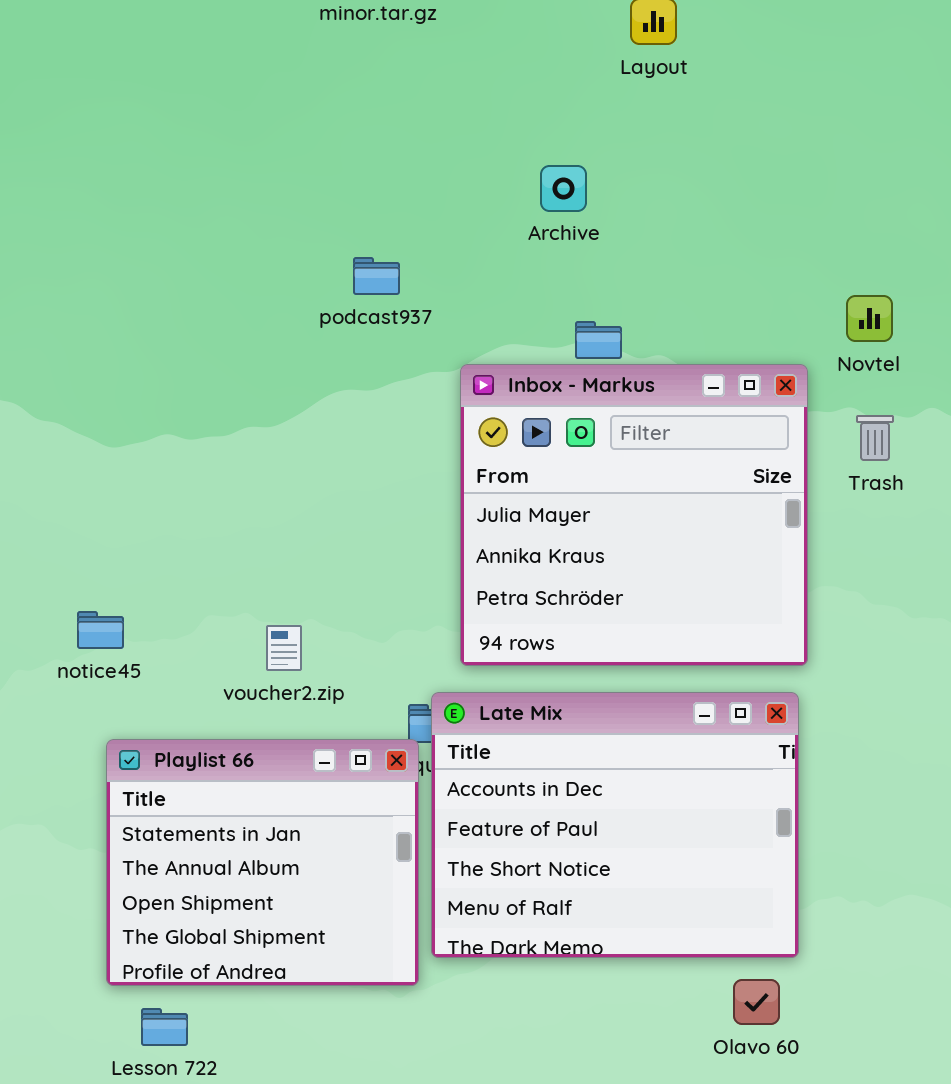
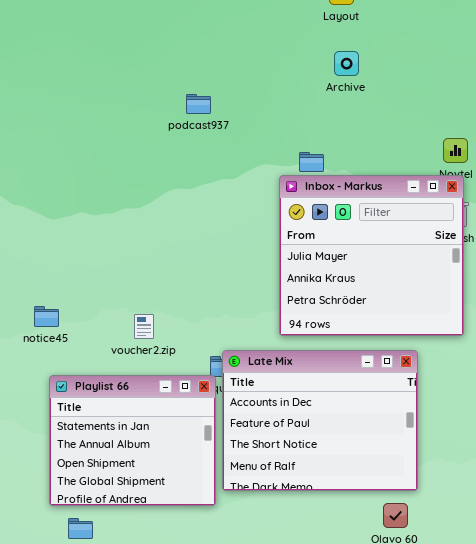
Archive: [540,165,587,212] -> [334,51,359,76], moved
podcast937: [353,257,400,295] -> [186,94,211,114], moved
Inbox - Markus: [460,364,808,666] -> [279,175,464,336], moved

